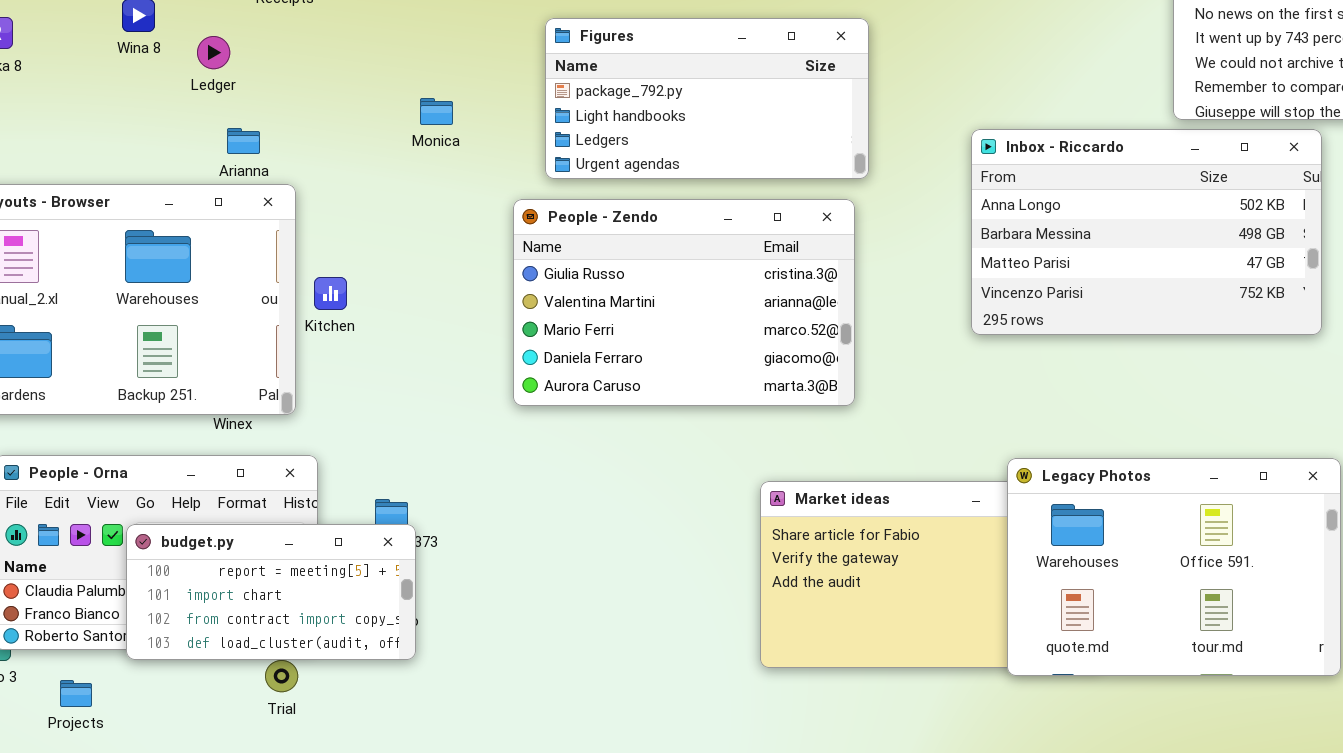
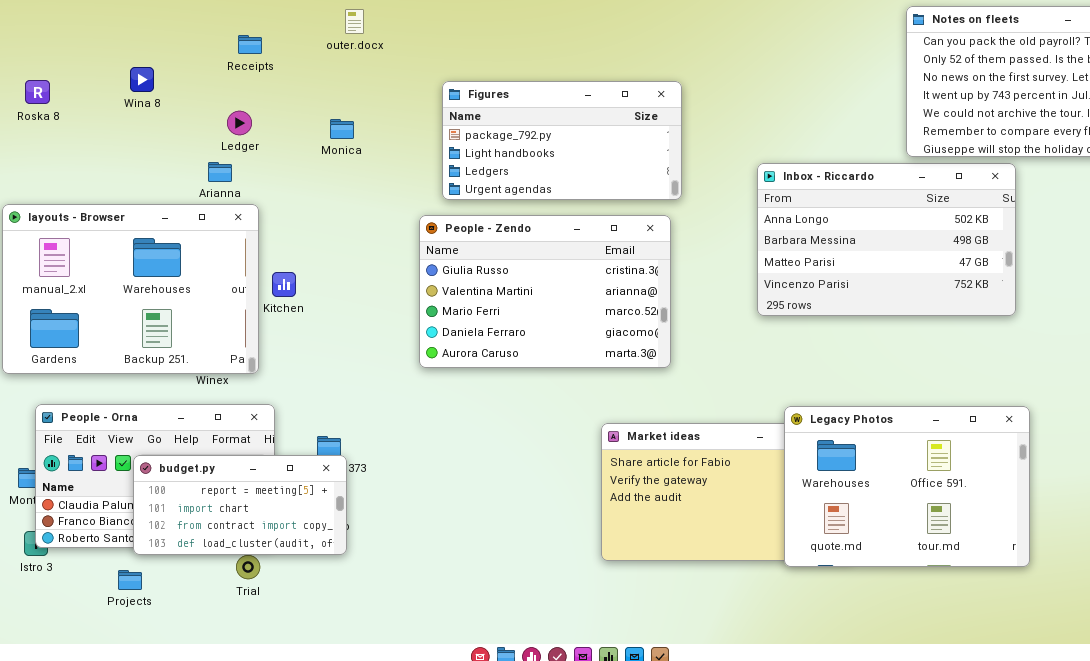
Ledger: [197,36,230,69] -> [227,111,252,135], moved
Monica: [420,98,453,125] -> [330,119,354,139], moved
Projects: [60,680,92,707] -> [118,570,142,590], moved

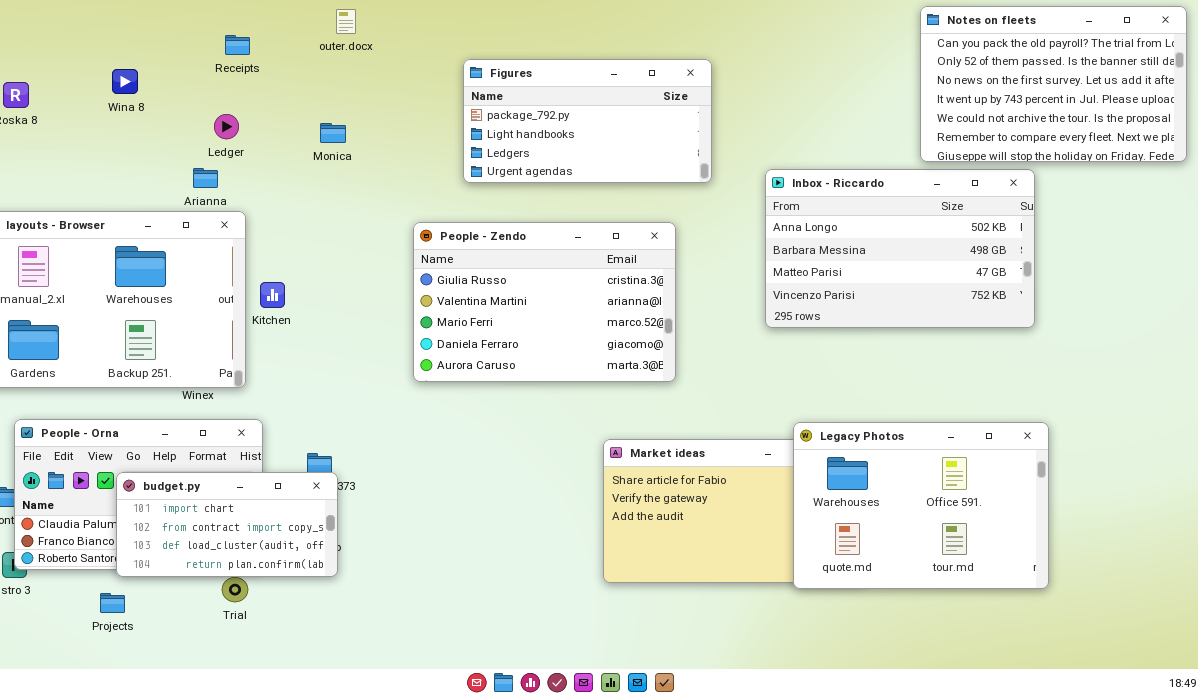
Figures: [442,81,682,200] -> [463,59,712,183], moved
budget.py: [133,455,347,555] -> [116,472,338,577], scrolled down 1 row

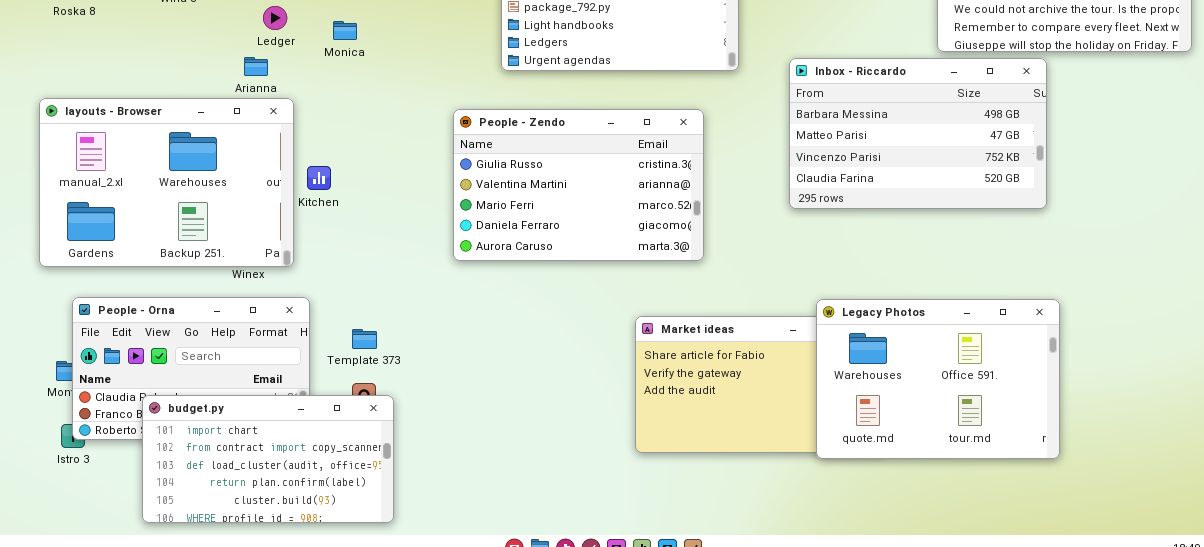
Monica: [320,123,346,143] -> [333,21,357,40], moved
Inbox - Riccardo: [765,169,1035,328] -> [789,58,1047,209], scrolled down 1 row
budget.py: [116,472,338,577] -> [142,395,394,523], moved, resized

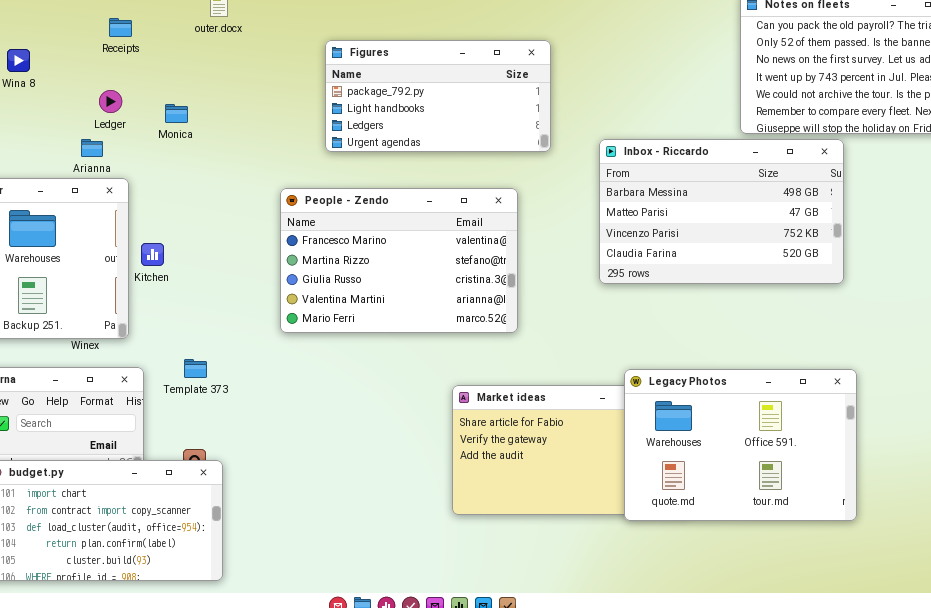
People - Zendo: [453,109,704,261] -> [280,188,518,333], scrolled up 2 rows
Template 373: [352,329,377,349] -> [184,359,207,378], moved

